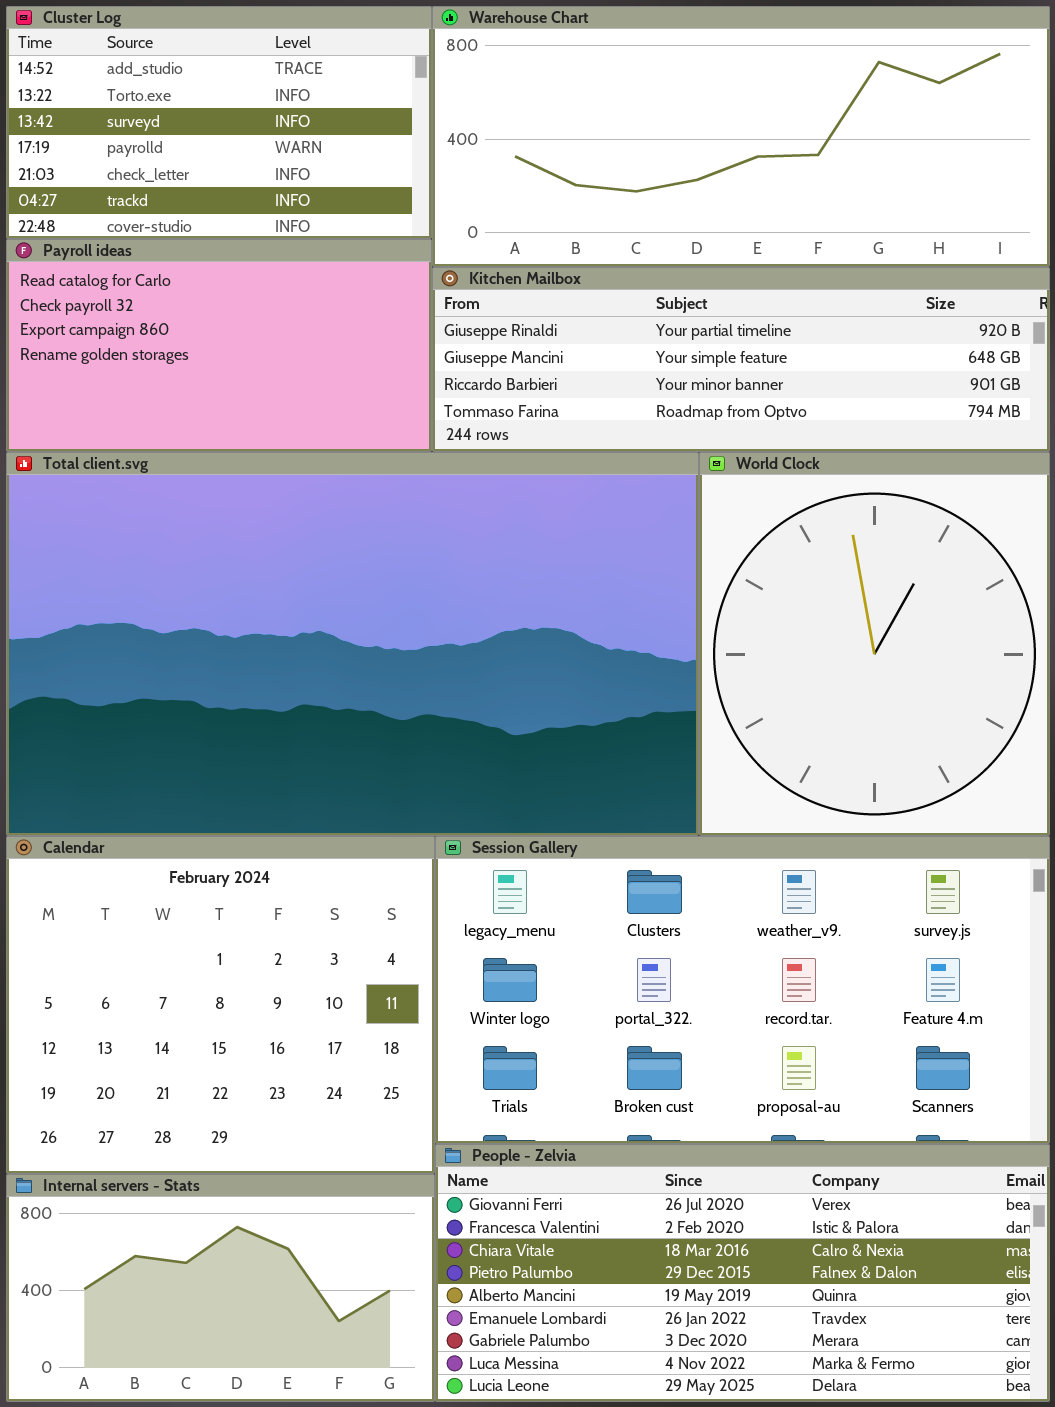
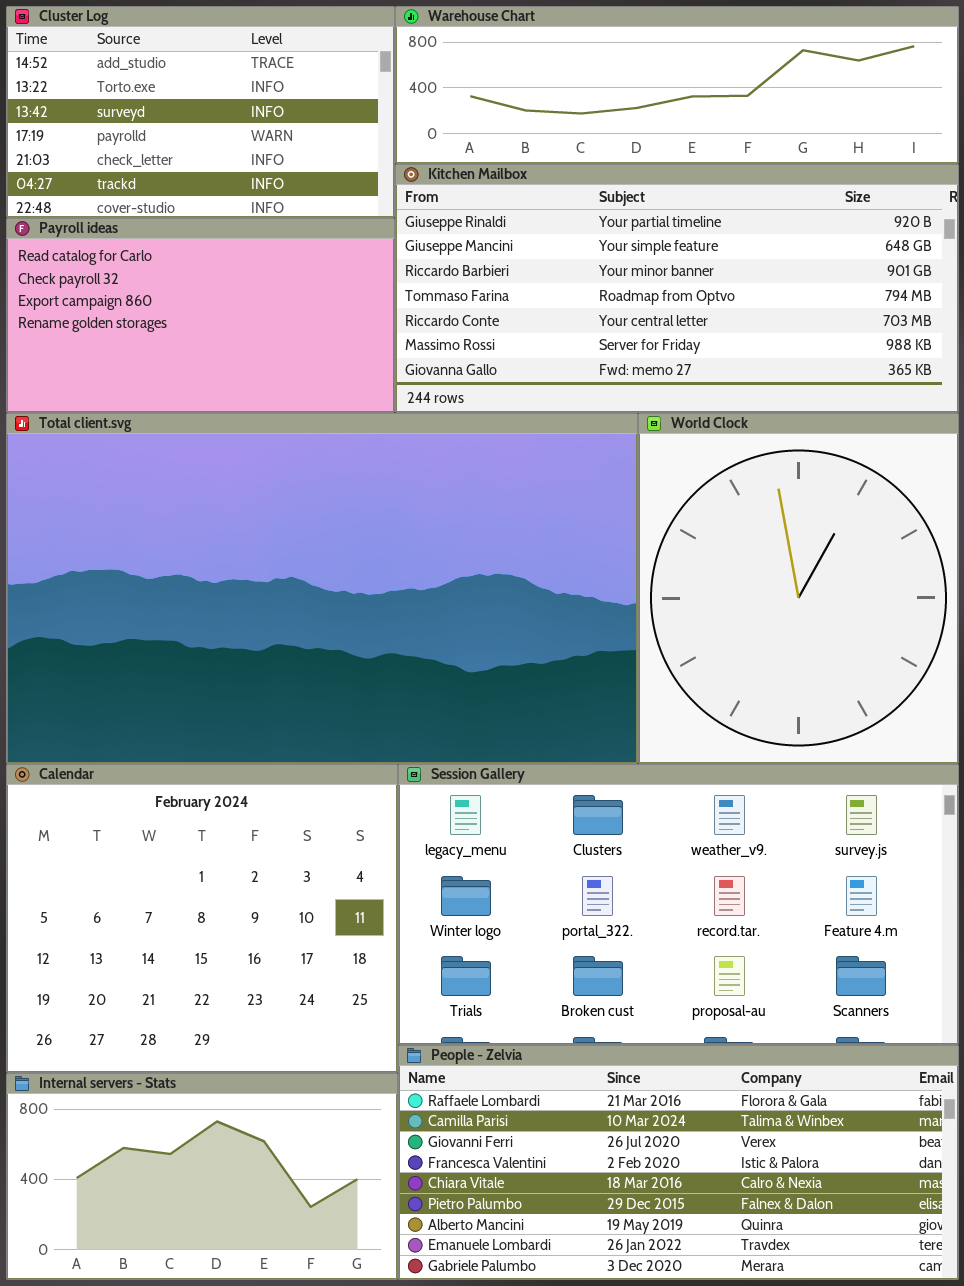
Warehouse Chart: [432,6,1050,267] -> [395,6,959,164], resized
Kitchen Mailbox: [432,267,1050,452] -> [395,164,959,413], resized
People - Zelvia: [435,1144,1050,1402] -> [398,1045,959,1280], scrolled up 2 rows

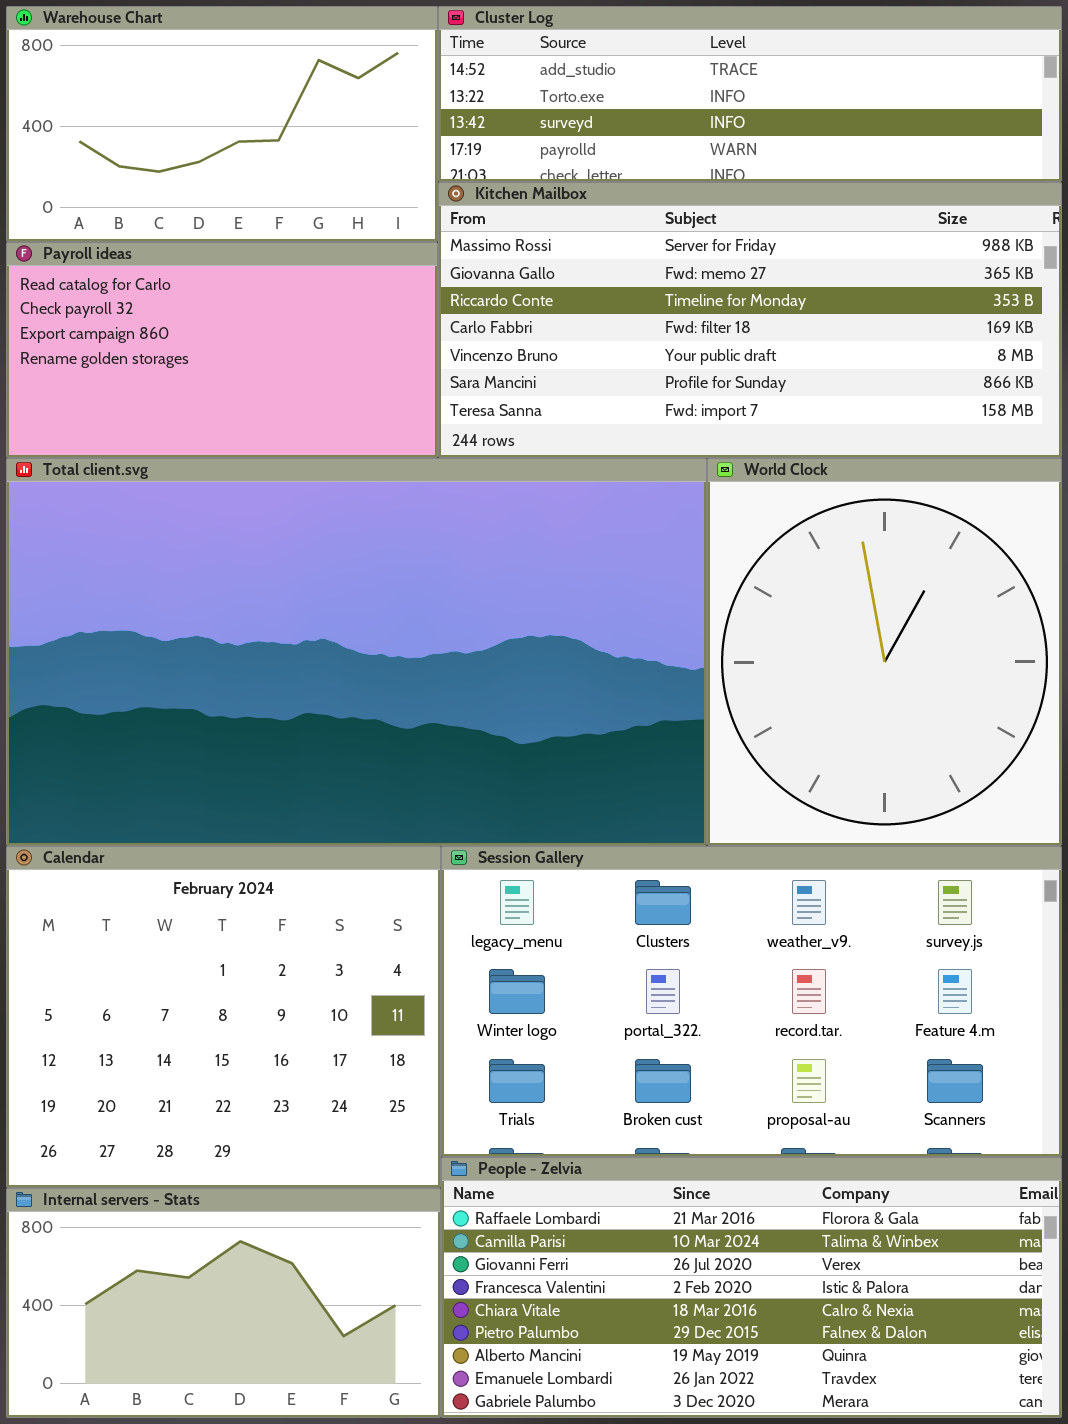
Cluster Log: [6,6,395,218] -> [438,6,1062,182], moved, resized
Warehouse Chart: [395,6,959,164] -> [6,6,438,242], moved, resized
Kitchen Mailbox: [395,164,959,413] -> [438,182,1062,458], scrolled down 5 rows

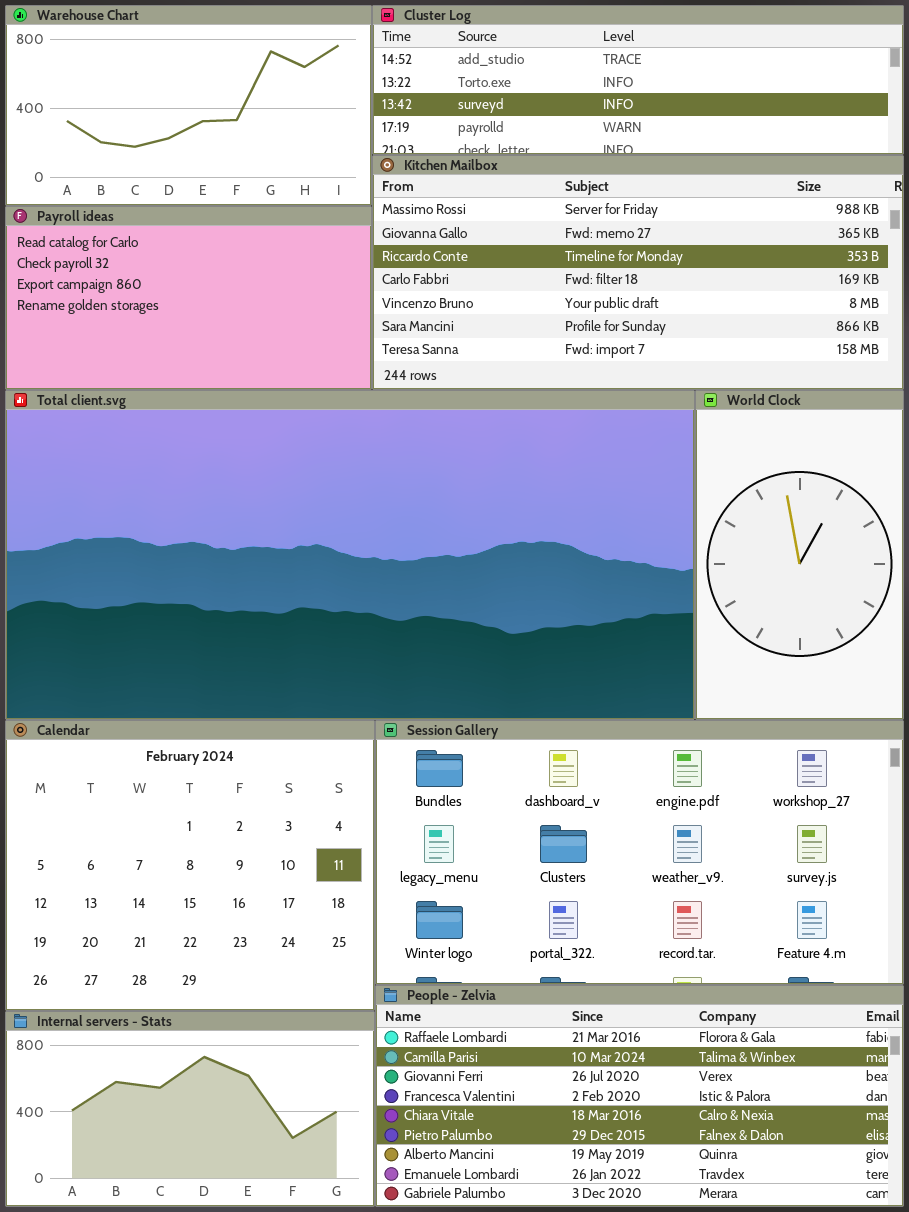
Total client.svg: [6,458,707,846] -> [5,390,695,720], resized
World Clock: [707,458,1062,846] -> [695,390,904,720], resized
Session Gallery: [441,846,1062,1157] -> [375,720,904,985], scrolled up 1 row

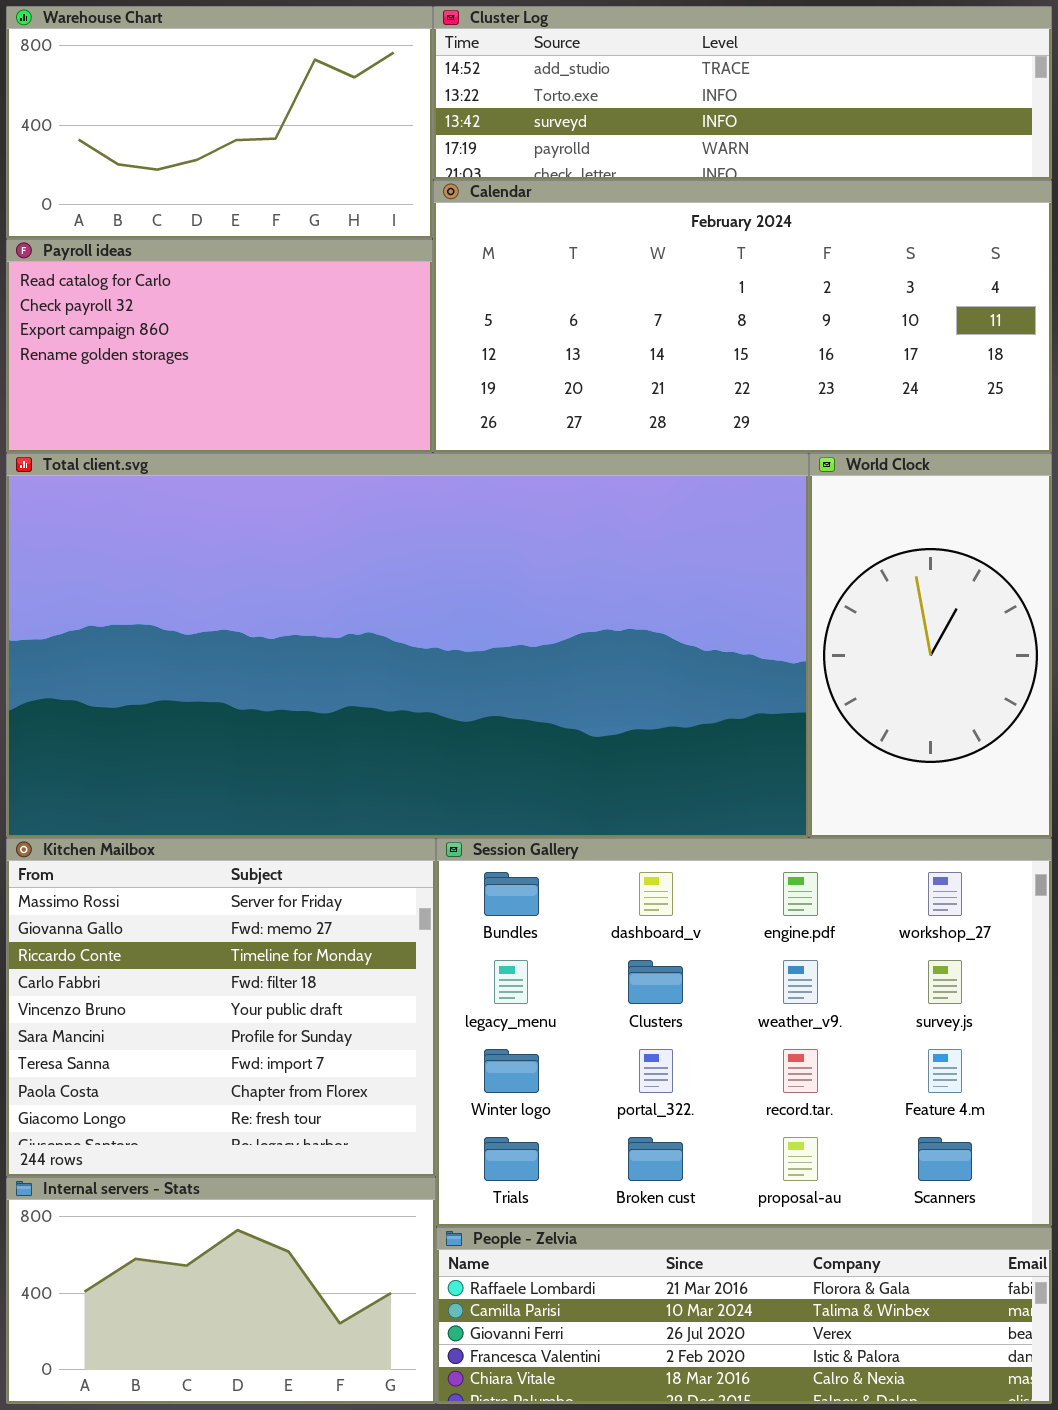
Kitchen Mailbox: [372,155,904,390] -> [6,838,436,1177], moved, resized
Calendar: [5,720,375,1011] -> [433,180,1052,453], moved, resized
Session Gallery: [375,720,904,985] -> [436,838,1052,1227], resized
People - Zelvia: [375,985,904,1207] -> [436,1227,1052,1404], resized

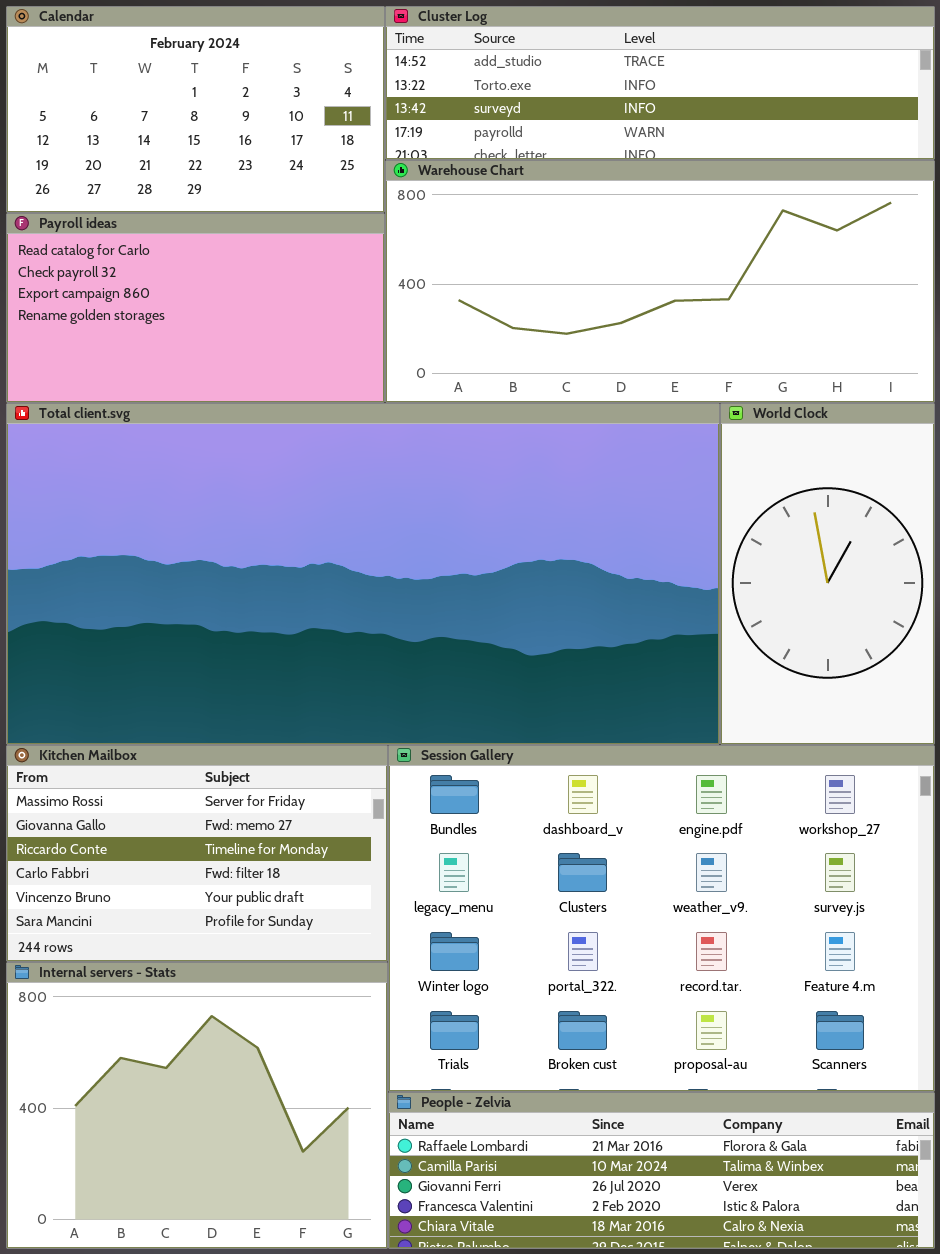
Warehouse Chart: [6,6,433,239] -> [385,160,935,403], moved, resized
Calendar: [433,180,1052,453] -> [6,6,385,213], moved, resized
Kitchen Mailbox: [6,838,436,1177] -> [6,745,388,962], resized
Internal servers - Stats: [6,1177,436,1404] -> [6,962,388,1249], resized

